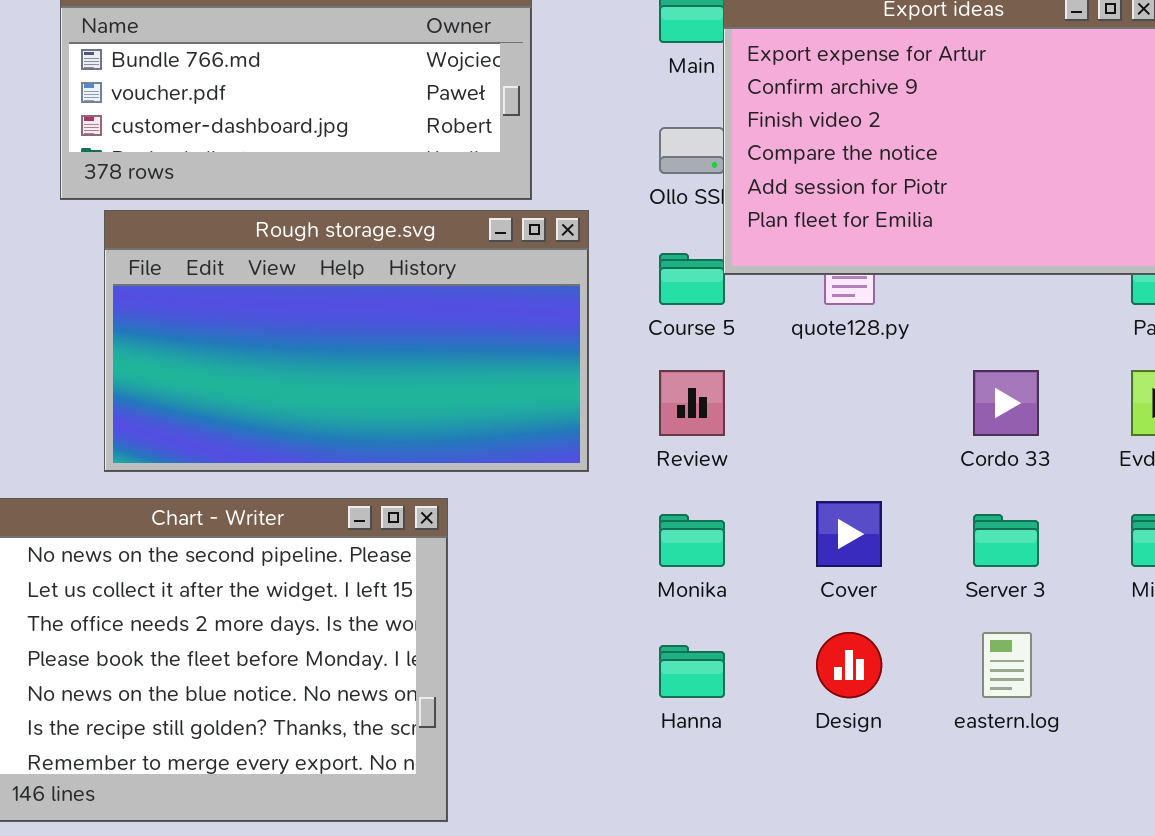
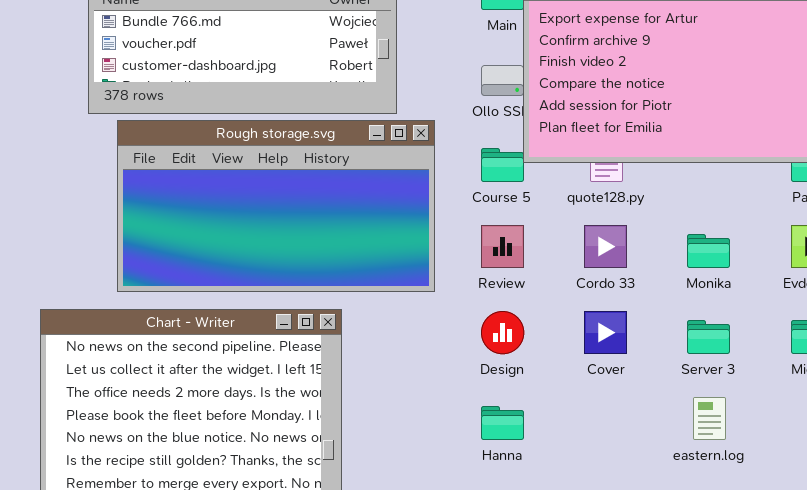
Cordo 33: [973,370,1039,436] -> [584,225,627,268], moved
Monika: [659,514,725,567] -> [687,234,730,268], moved
Design: [816,632,882,698] -> [481,311,524,354], moved

